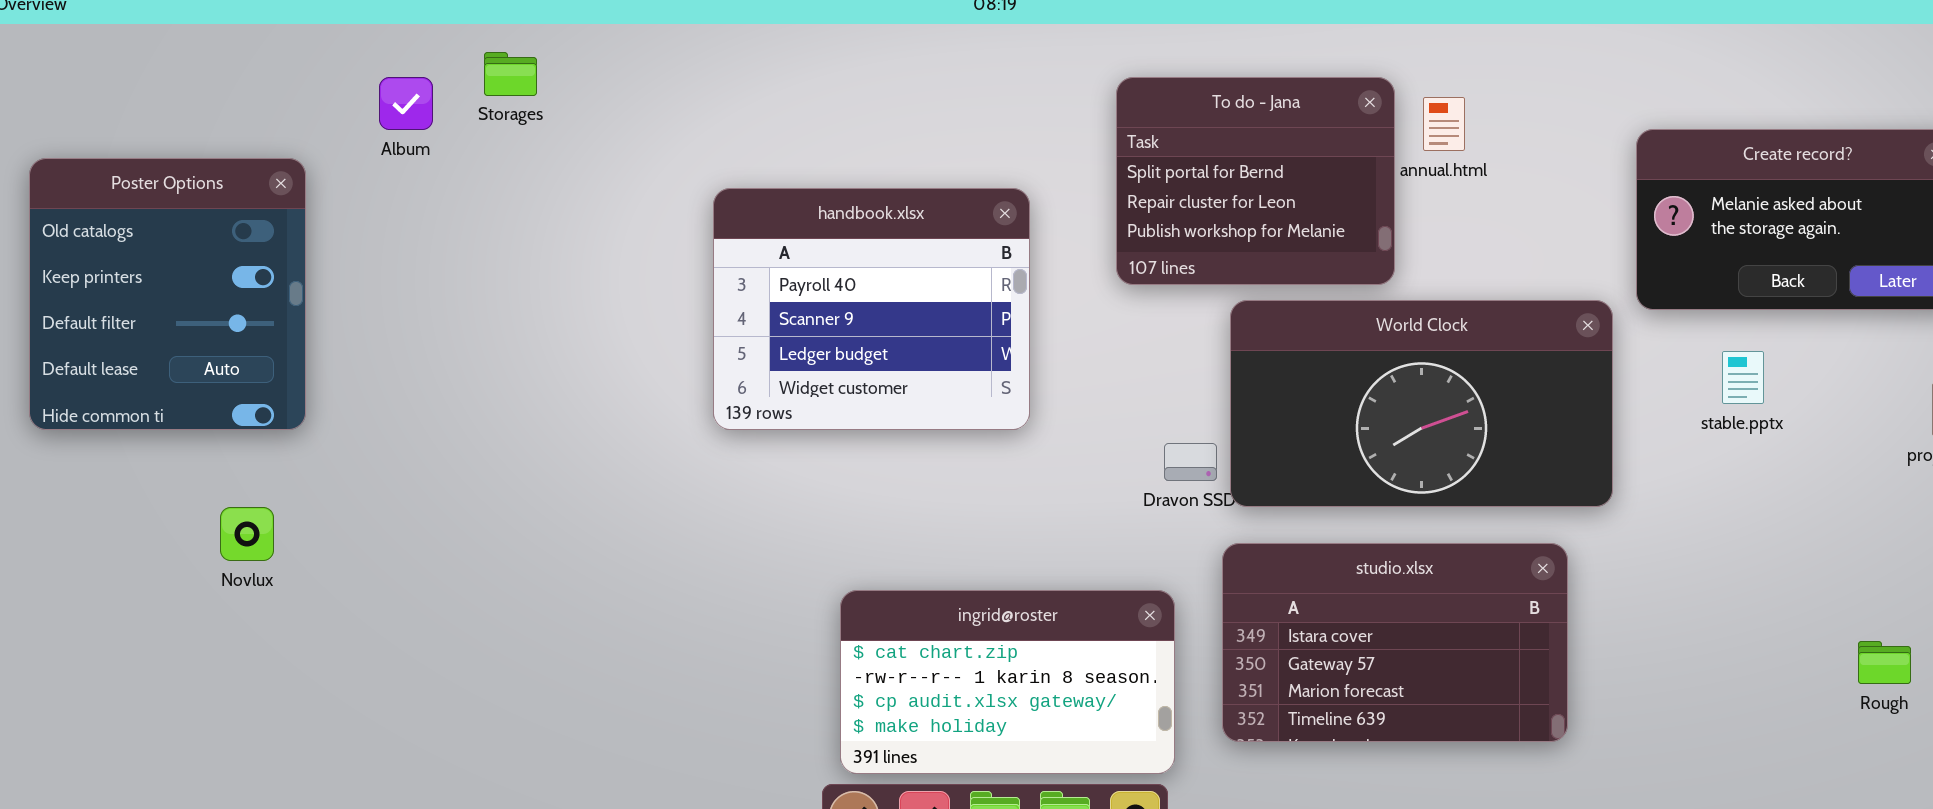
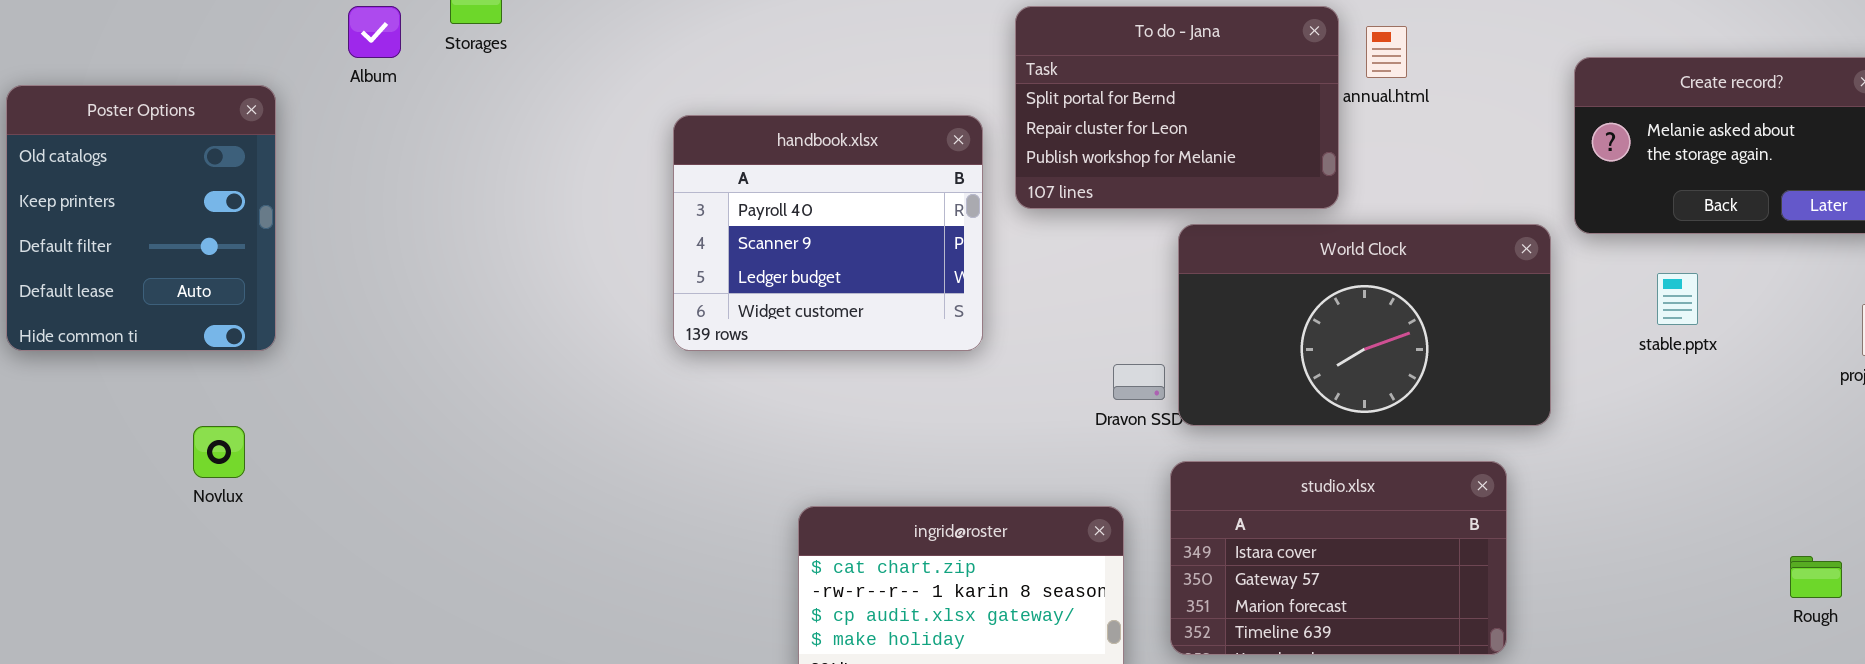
To do - Jana: [1116,77,1395,285] -> [1015,6,1339,209], resized

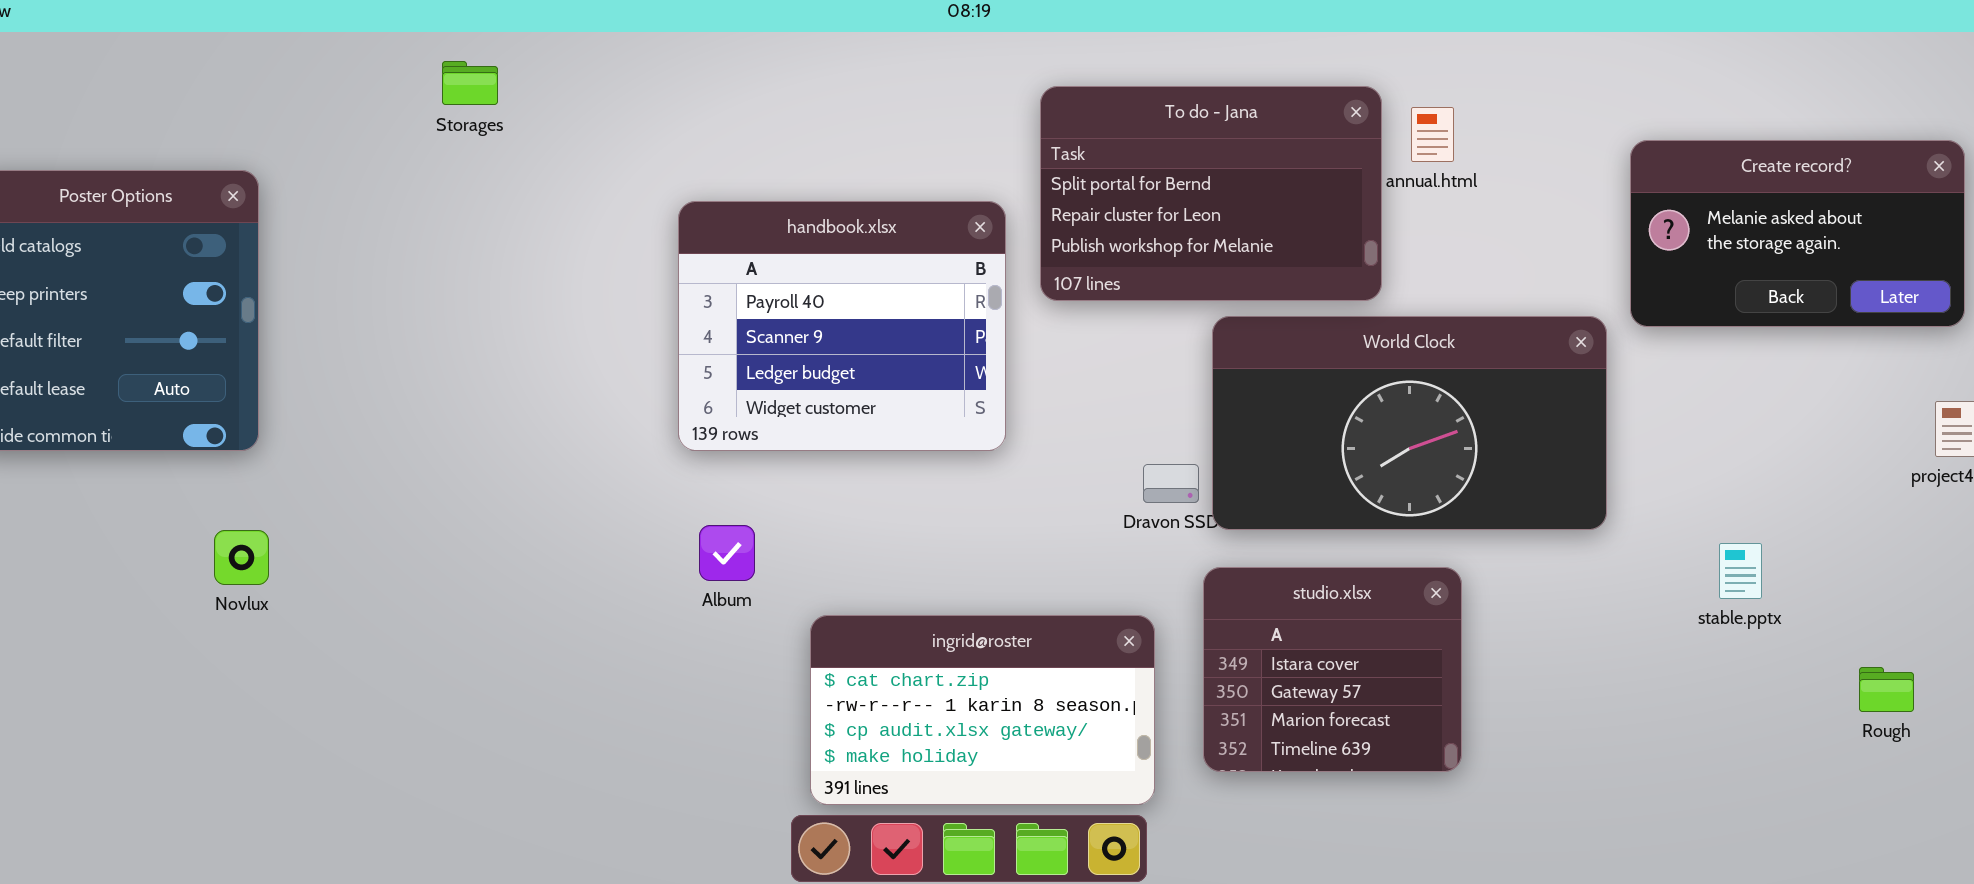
Album: [348,6,401,58] -> [699,525,755,581], moved
stable.pptx: [1657,273,1698,325] -> [1719,543,1762,599], moved
Novlux: [193,426,245,478] -> [214,530,269,585], moved
studio.xlsx: [1170,461,1507,655] -> [1203,567,1462,772], resized

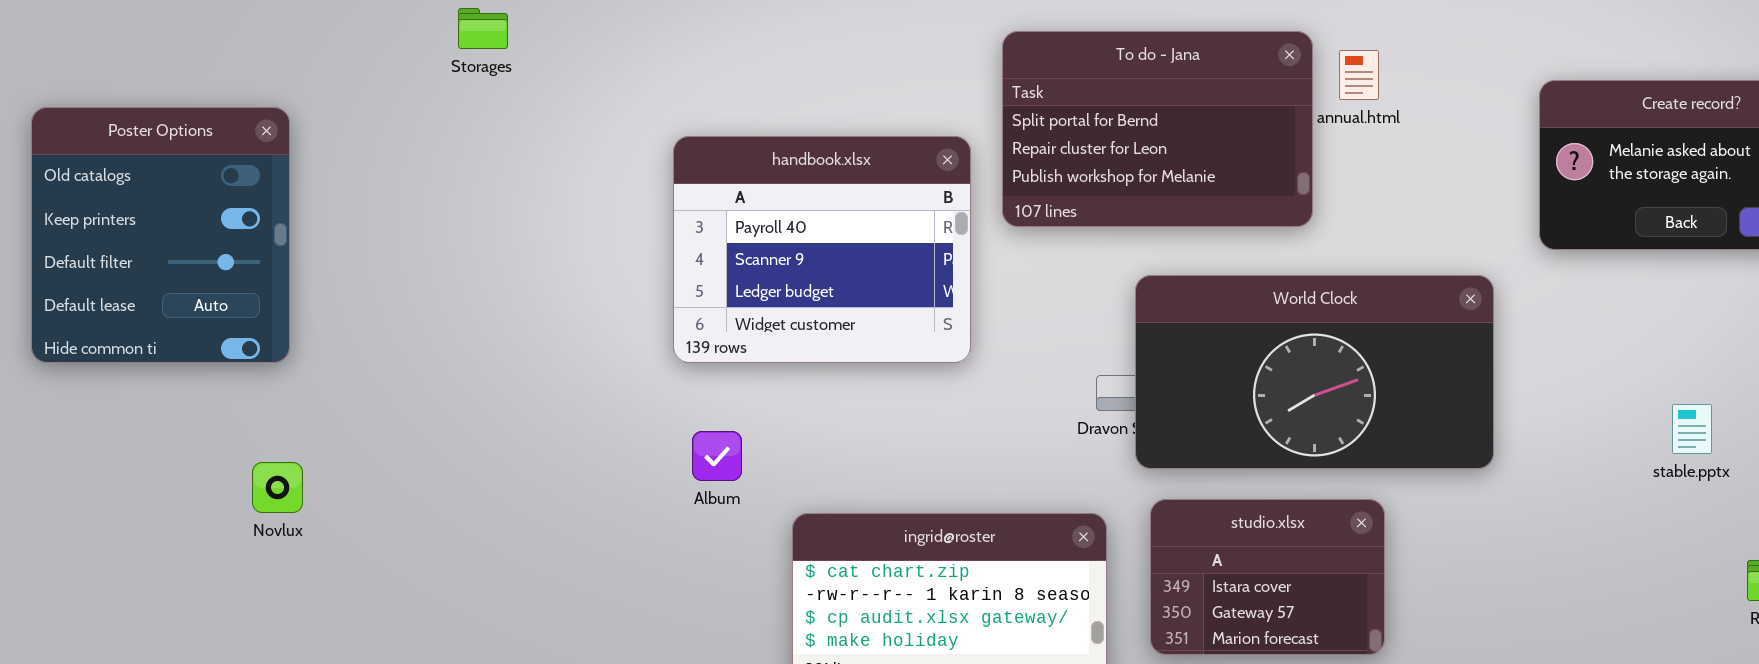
World Clock: [1212,316,1607,530] -> [1135,275,1494,469], moved
Novlux: [214,530,269,585] -> [252,462,303,513], moved
stable.pptx: [1719,543,1762,599] -> [1672,404,1712,454], moved
studio.xlsx: [1203,567,1462,772] -> [1150,499,1385,655], resized

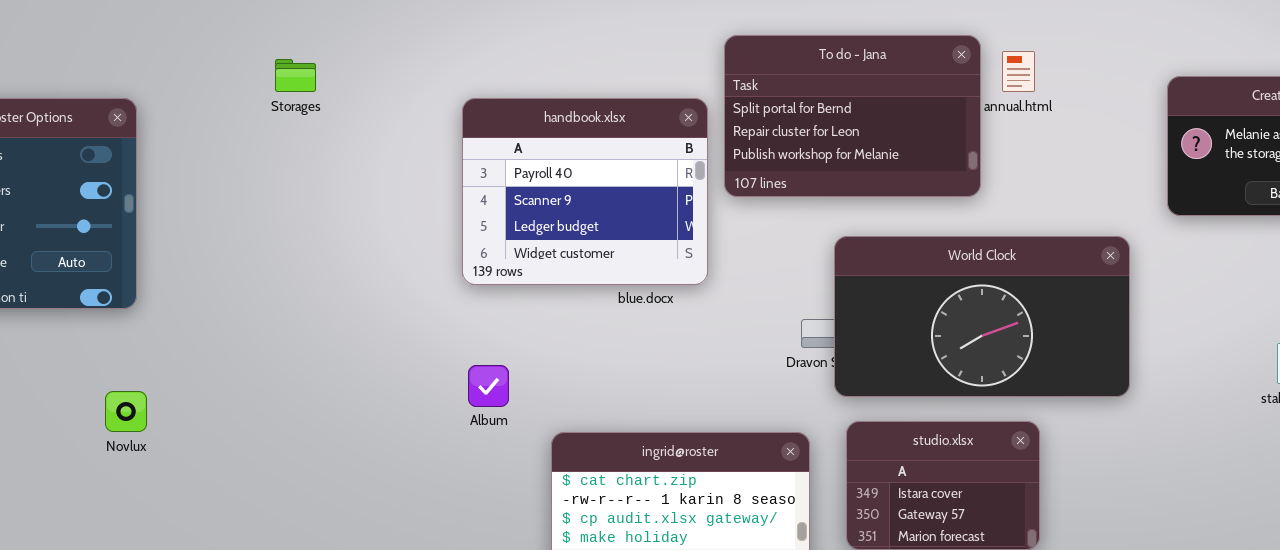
Storages: [458,8,508,49] -> [275,59,316,92], moved
handbook.xlsx: [673,136,971,363] -> [462,98,708,285], moved

